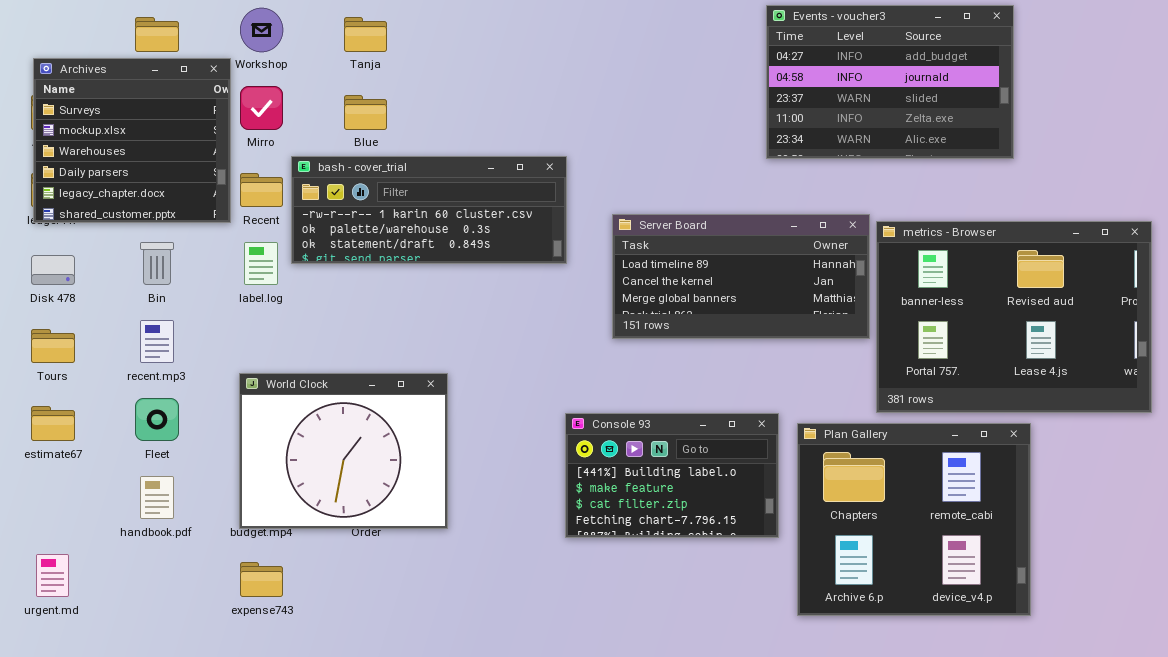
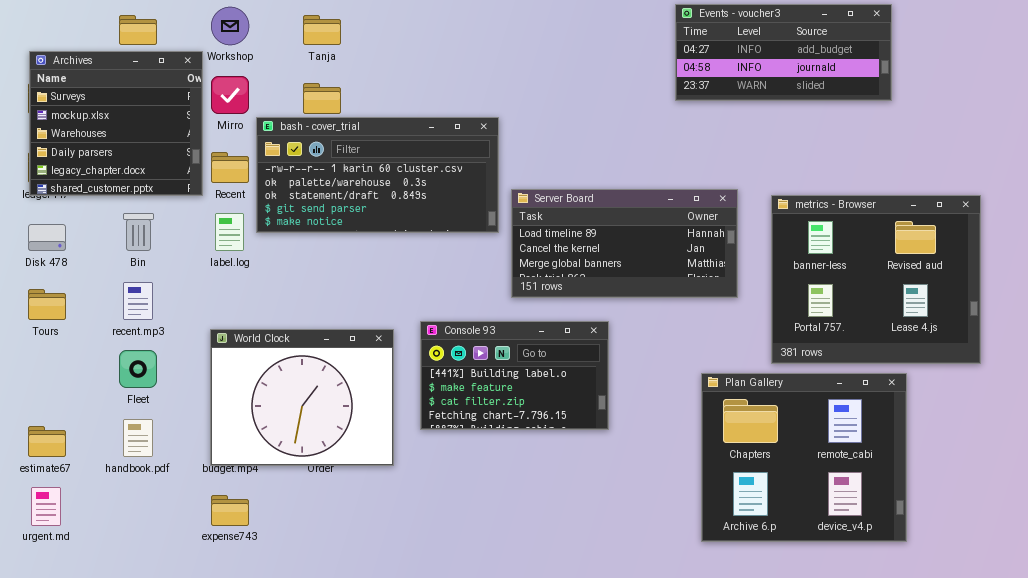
Events - voucher3: [766,5,1014,159] -> [675,4,892,101], resized
bash - cover_trial: [291,156,567,264] -> [256,117,499,233], resized
Server Board: [612,214,870,339] -> [511,189,738,298], moved
metrics - Browser: [876,221,1152,413] -> [771,195,981,364], resized
estimate67: [31,406,75,441] -> [28,426,66,457], moved
Console 93: [565,413,779,538] -> [420,321,609,430], moved

